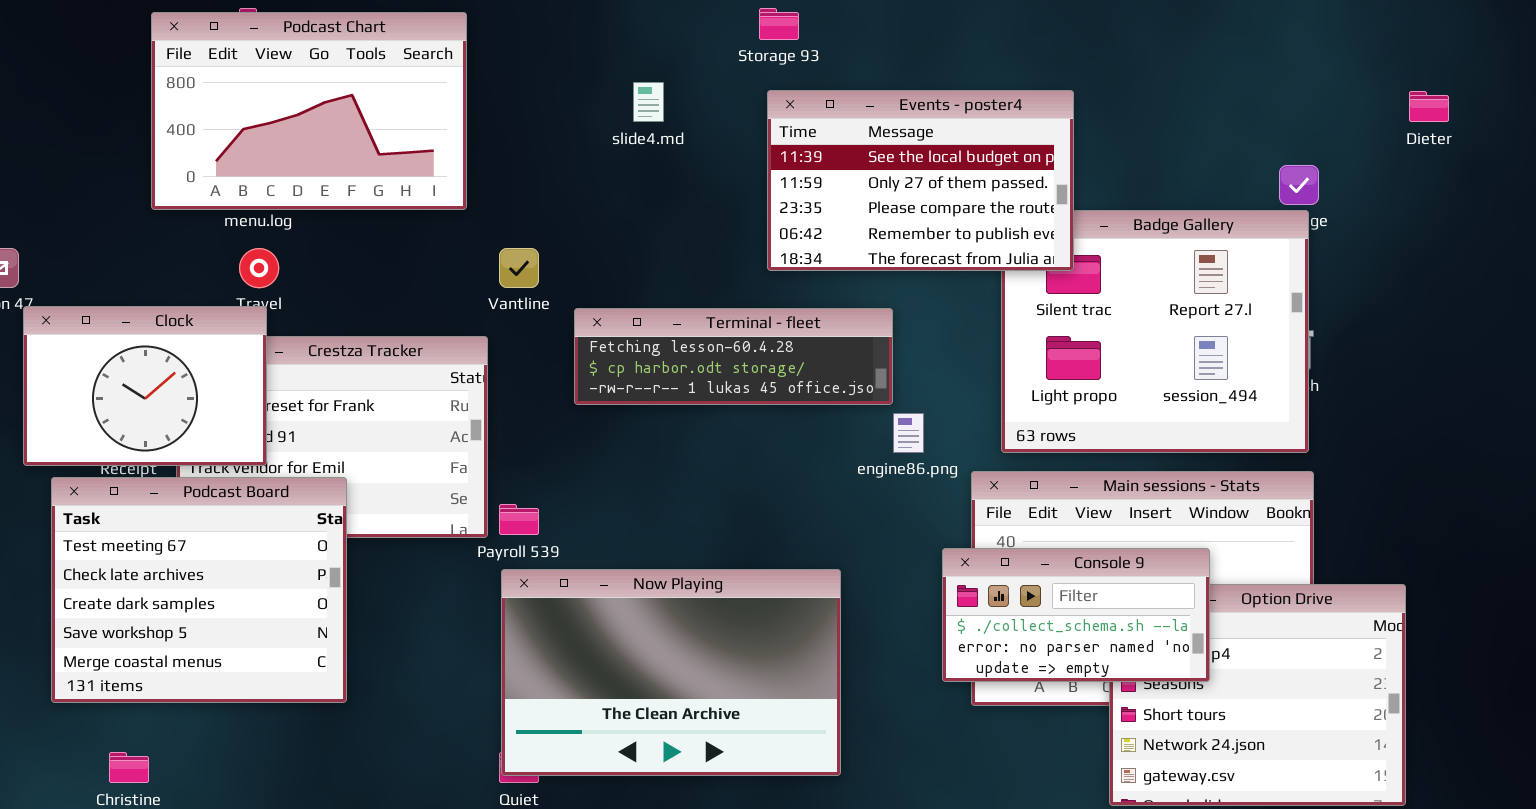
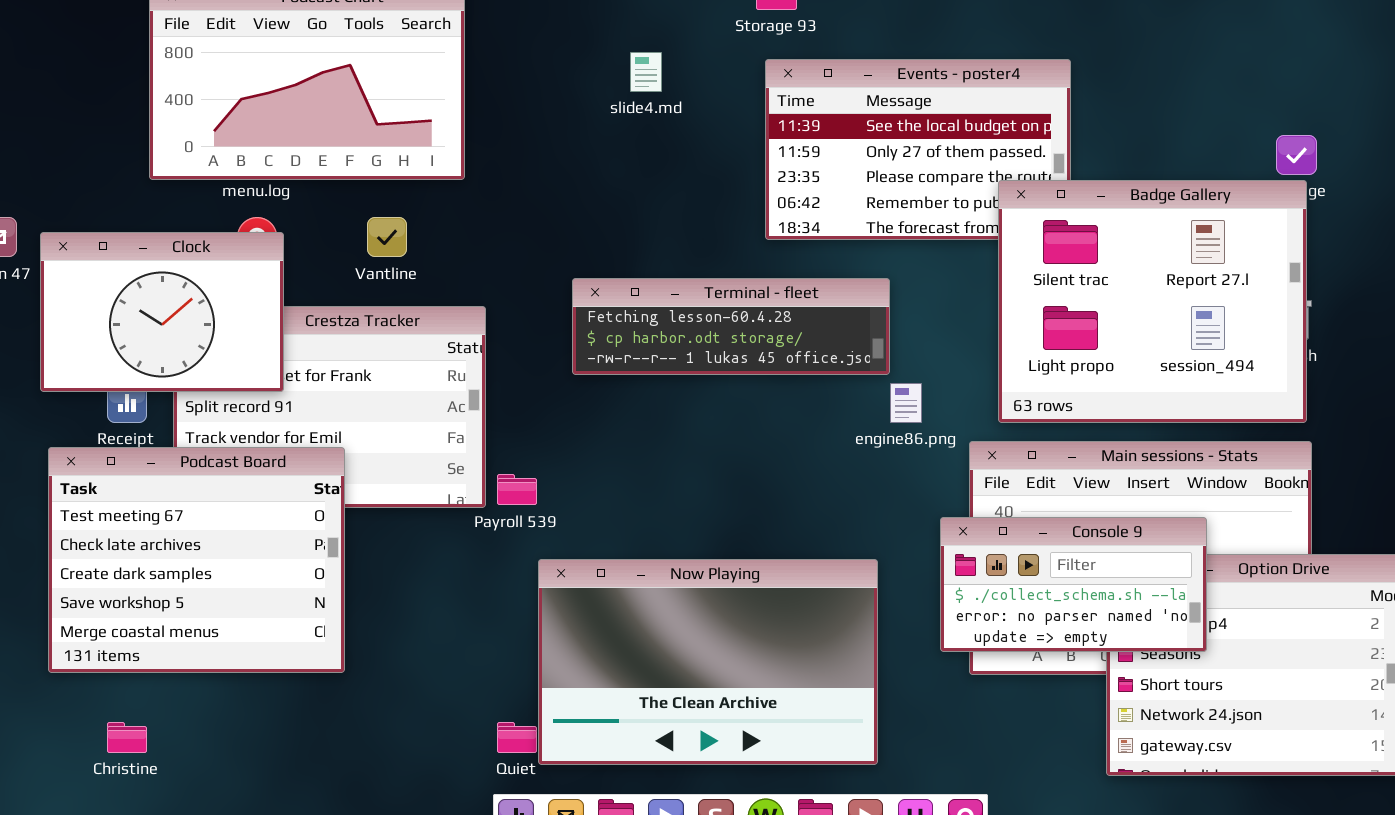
Badge Gallery: [1001,210,1309,453] -> [998,180,1307,423], raised
Vantline: [499,248,539,288] -> [367,217,407,257], moved
Clock: [23,306,267,466] -> [40,232,284,392], moved
Now Playing: [501,569,841,776] -> [538,559,878,765], moved

